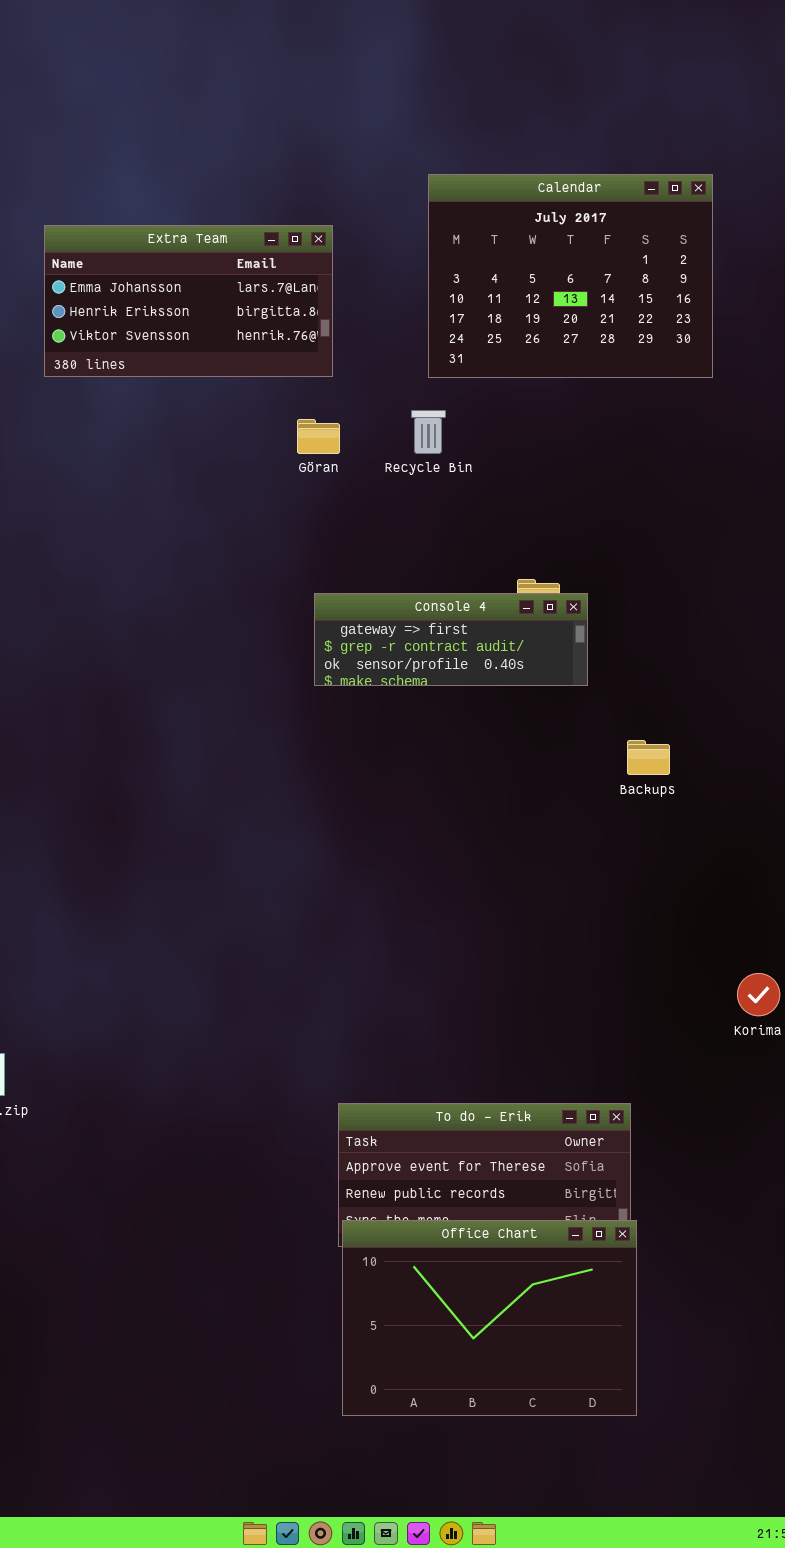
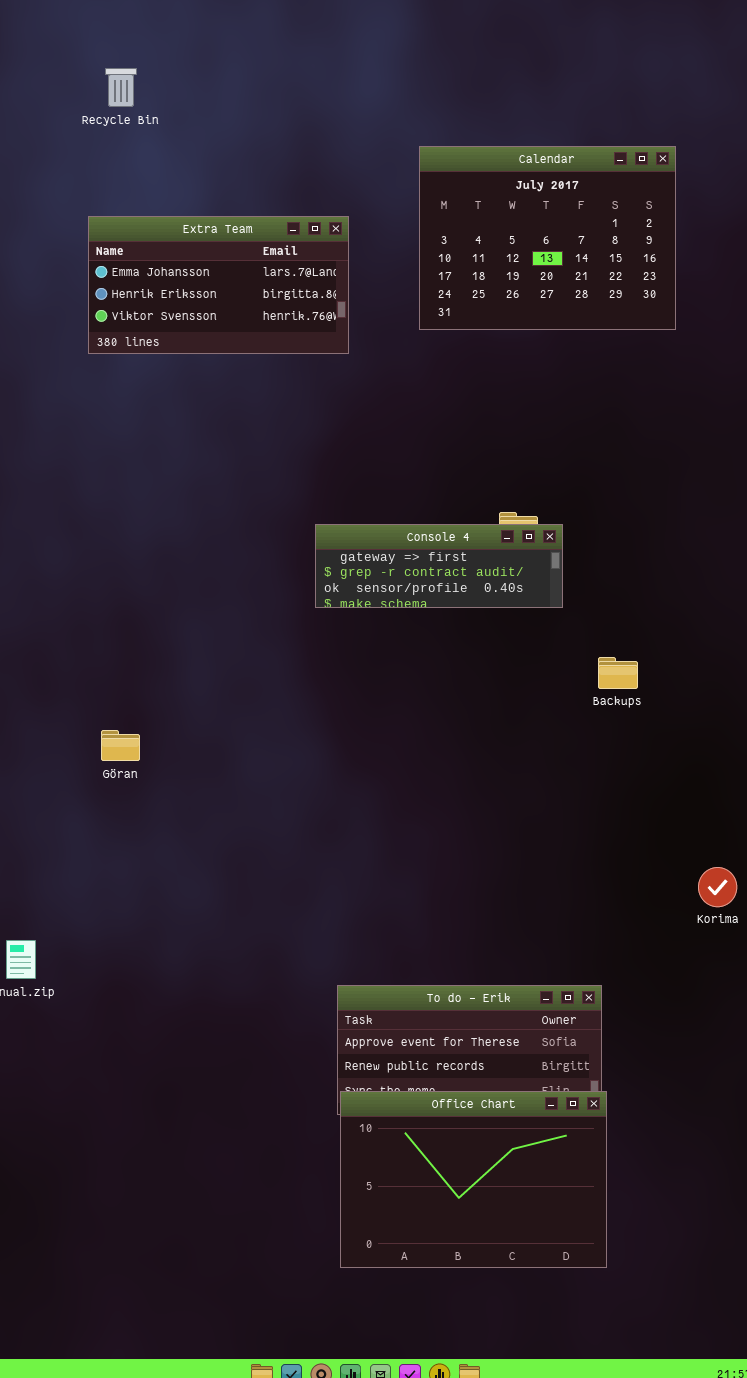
Extra Team: [44,225,333,377] -> [88,216,349,354], moved
Recycle Bin: [411,410,446,454] -> [105,68,137,107], moved
Göran: [297,419,340,454] -> [101,730,140,761], moved

